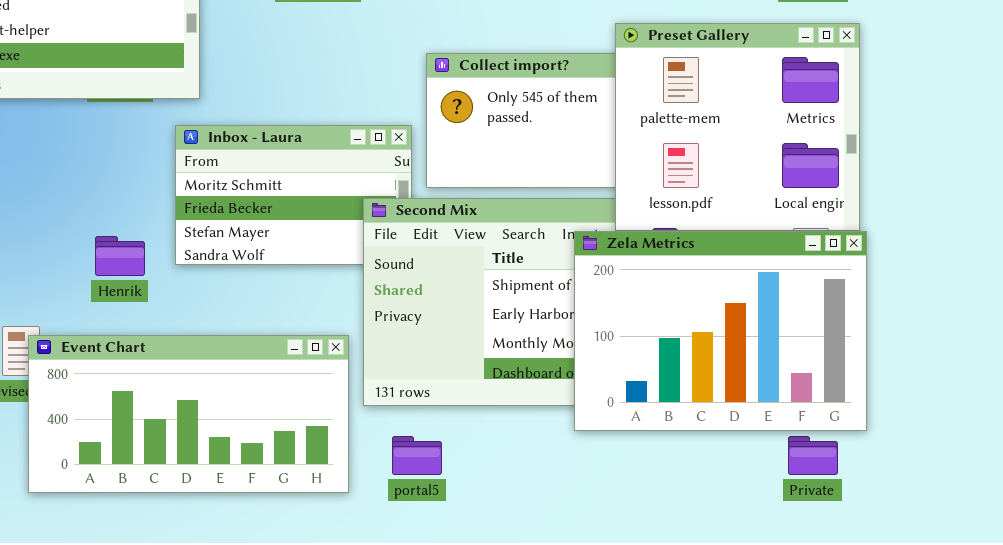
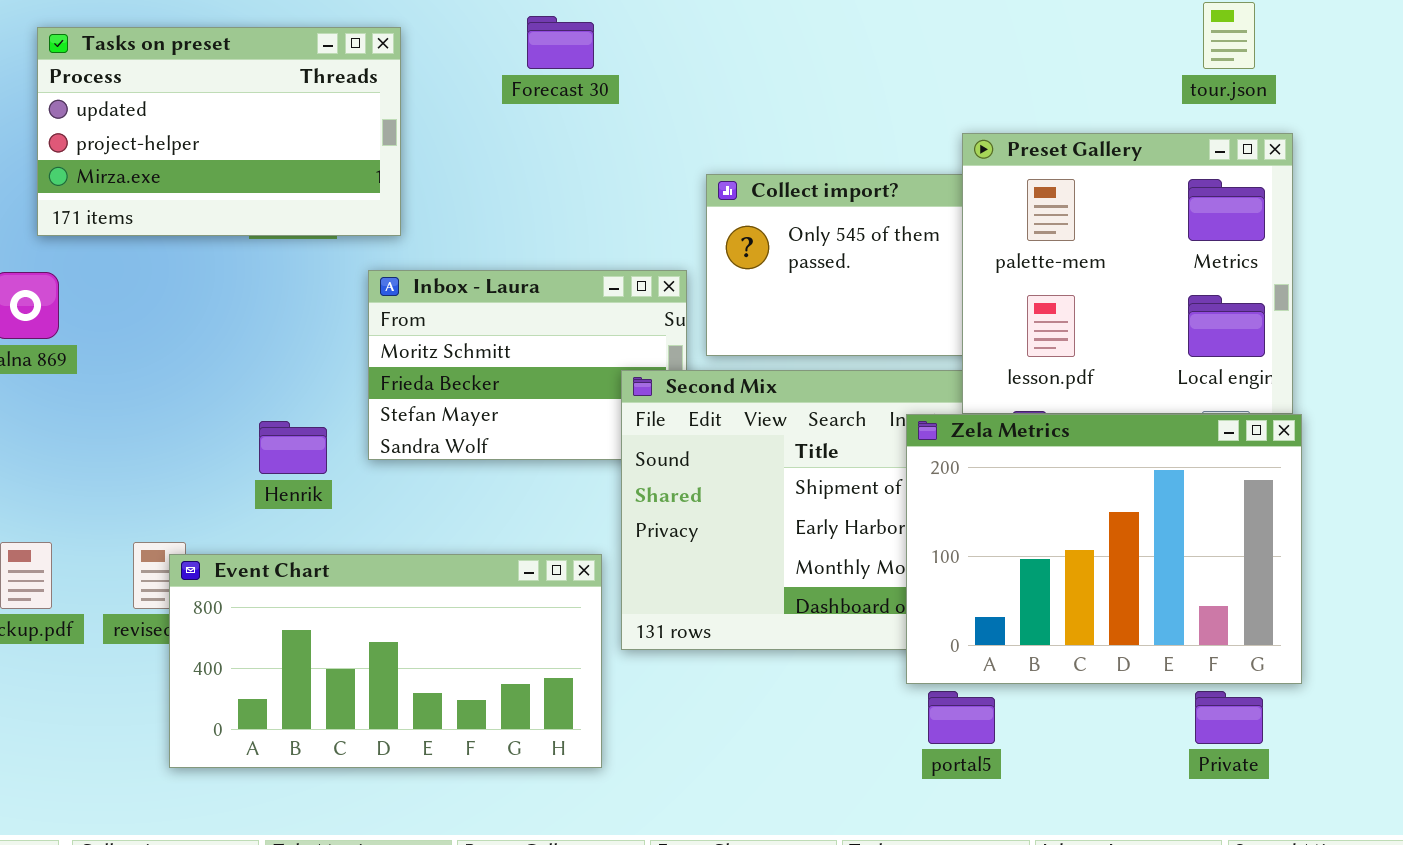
portal5: [392,436,442,475] -> [928,691,995,744], moved

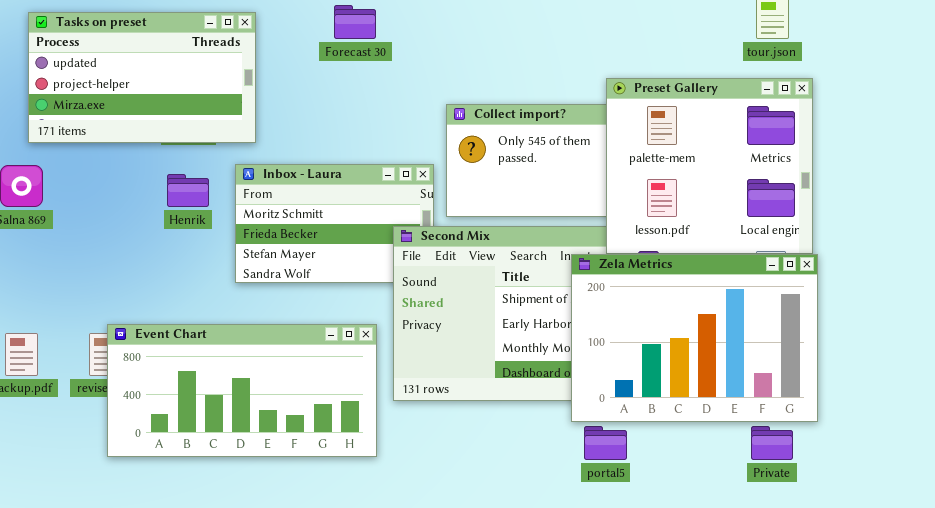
Henrik: [259,421,327,474] -> [167,174,209,207], moved
Event Chart: [169,554,602,768] -> [107,324,377,457], moved

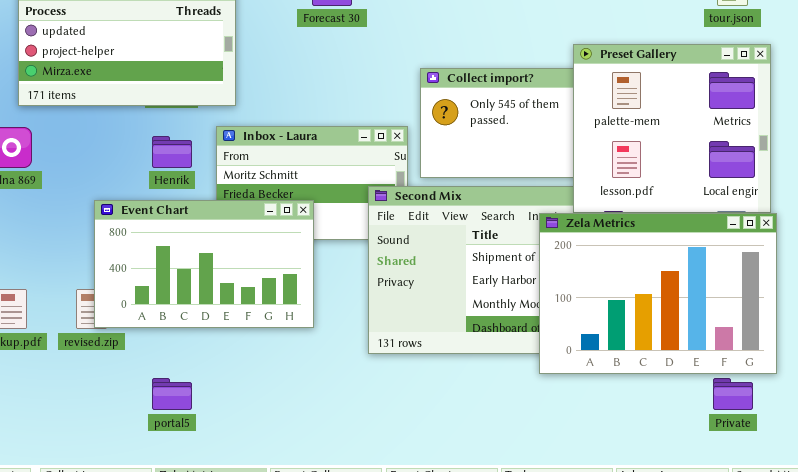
Event Chart: [107,324,377,457] -> [94,200,314,328], moved, resized
portal5: [584,426,627,460] -> [152,378,192,410], moved

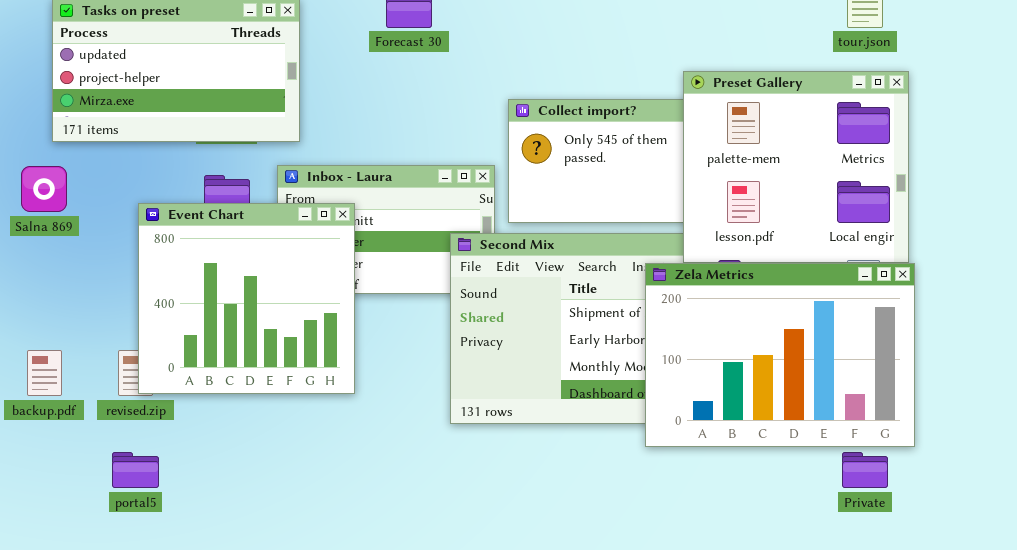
Event Chart: [94,200,314,328] -> [138,203,355,394], resized
portal5: [152,378,192,410] -> [112,452,159,488], moved

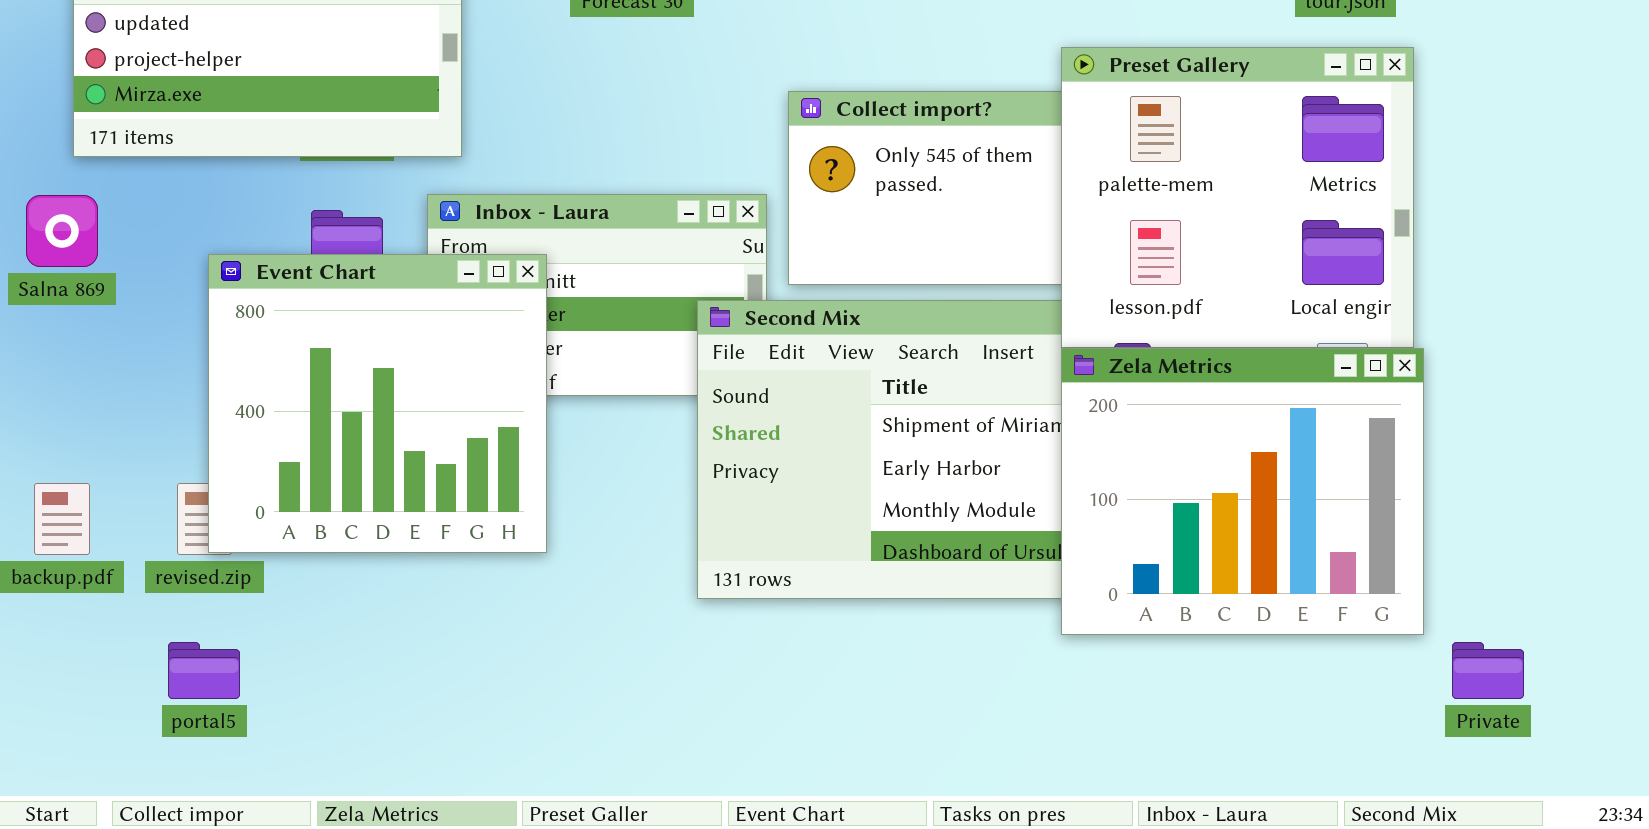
Zela Metrics: [645,263,915,447] -> [1061,348,1424,635], resized
Private: [842,452,888,488] -> [1452,642,1524,699], moved

